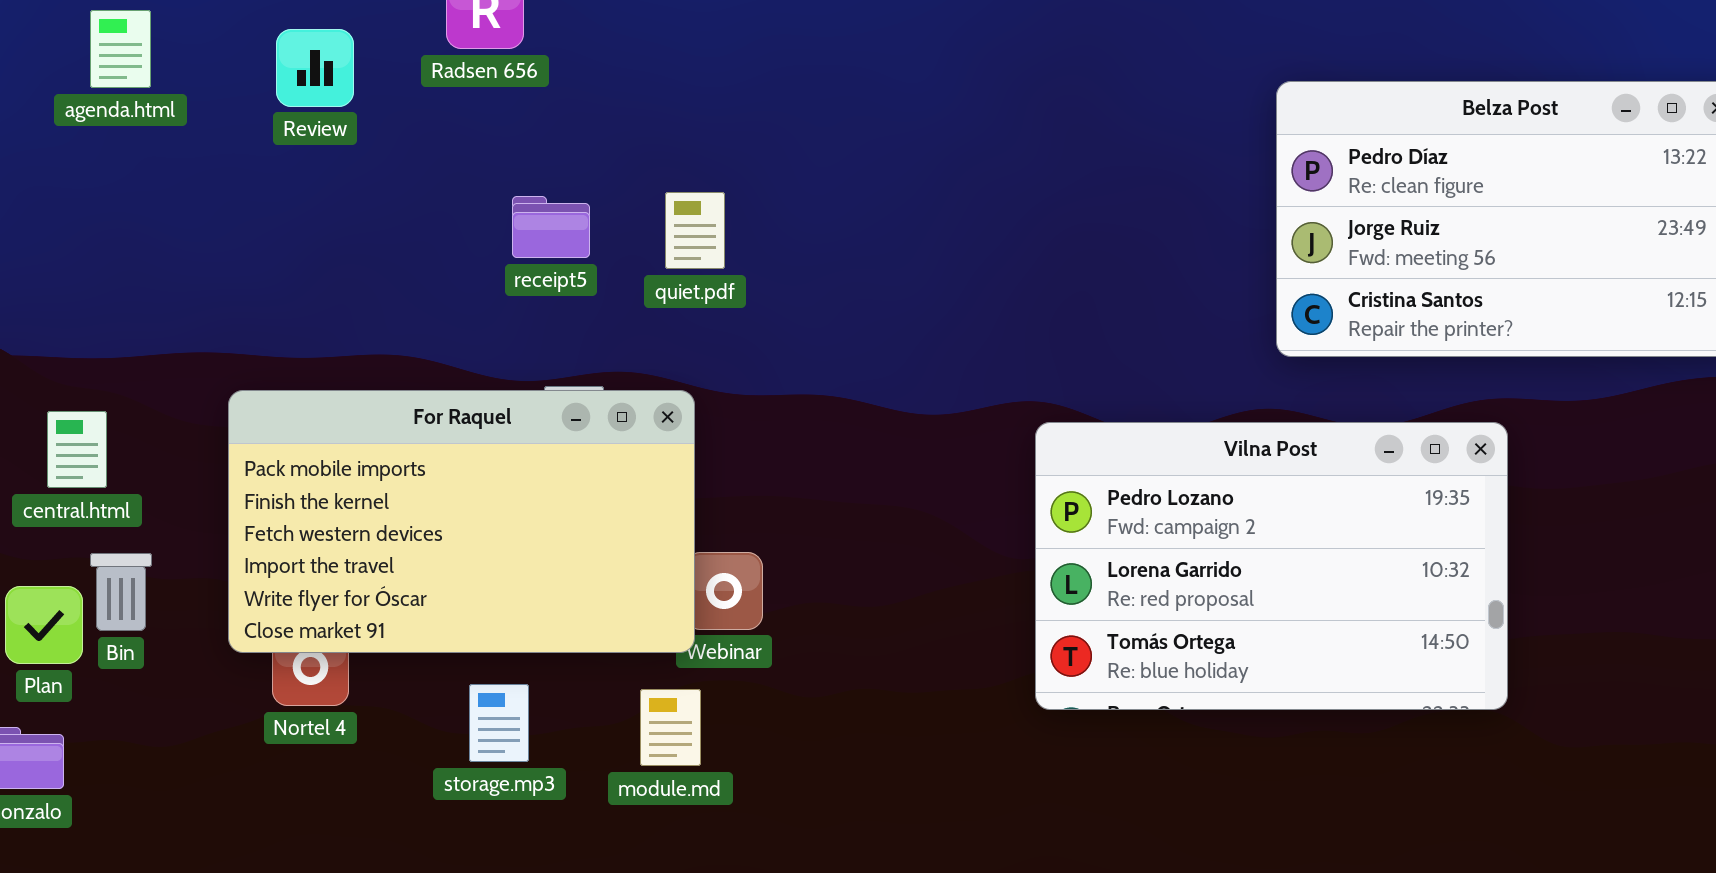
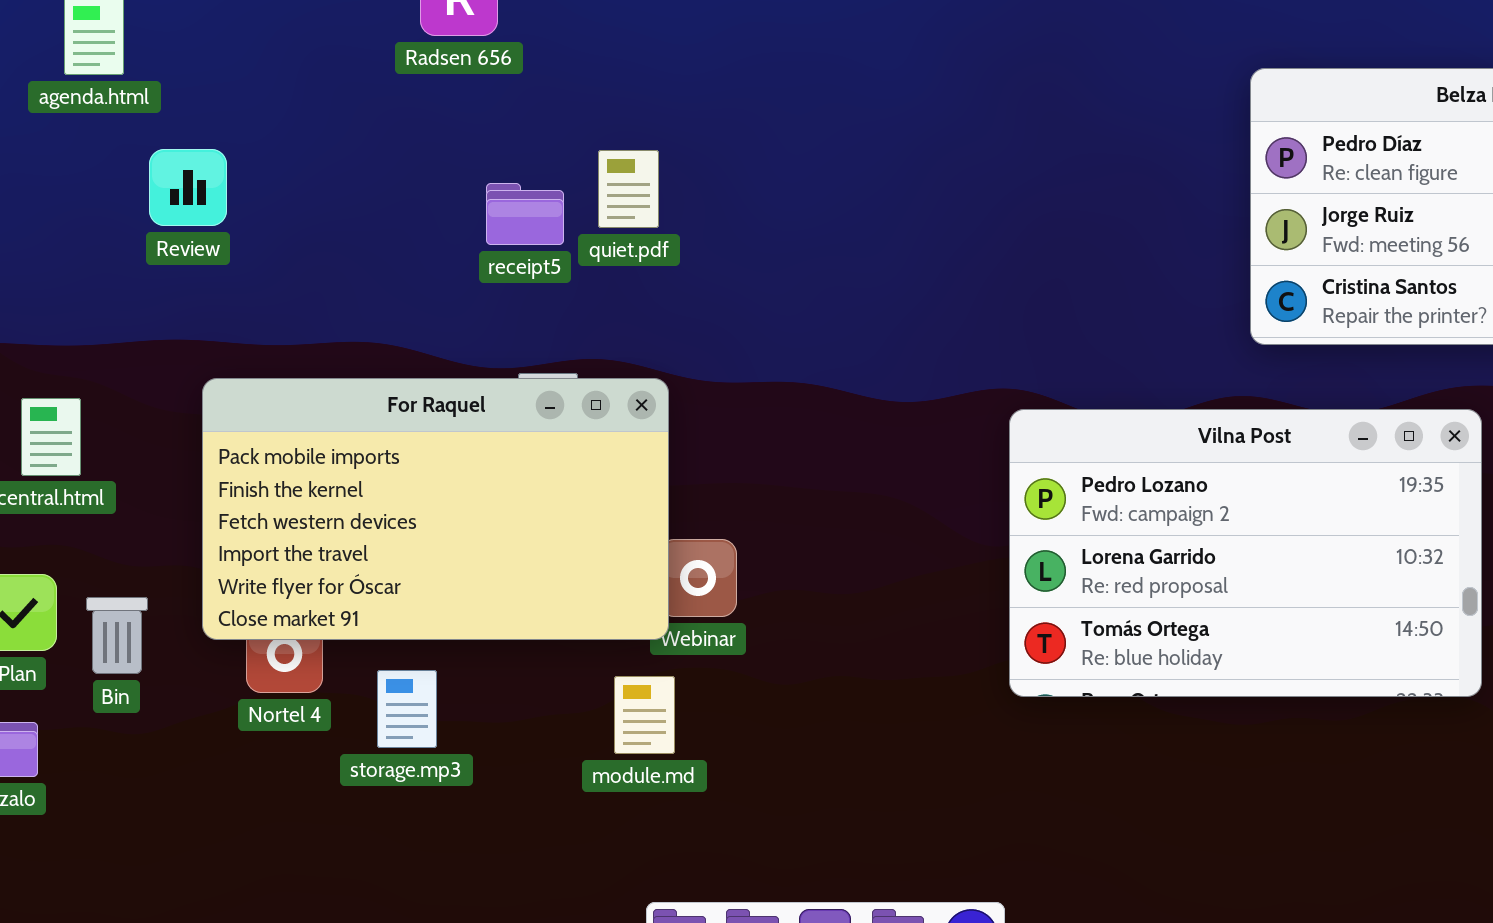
Review: [276,29,354,107] -> [149,149,227,226], moved
quiet.pdf: [665,192,725,269] -> [598,150,659,228], moved
Bin: [90,553,152,631] -> [86,597,148,674], moved
storage.mp3: [469,684,529,762] -> [377,670,437,748], moved

